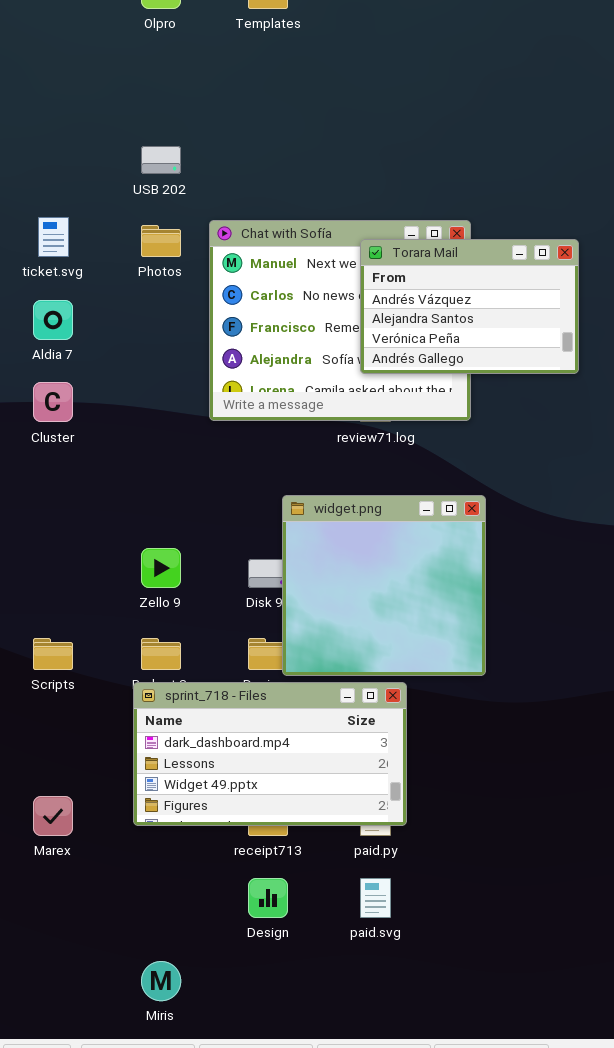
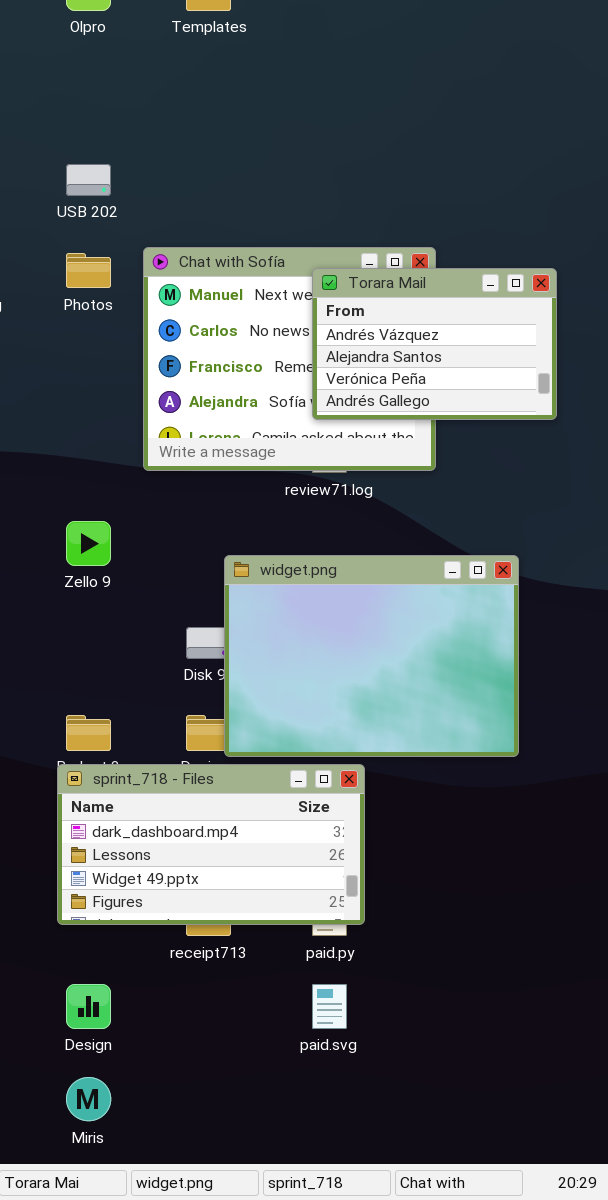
widget.png: [282,495,486,676] -> [224,555,519,757], resized
Zello 9: [141,548,181,588] -> [66,521,111,566], moved
Design: [248,878,288,918] -> [66,984,111,1029], moved

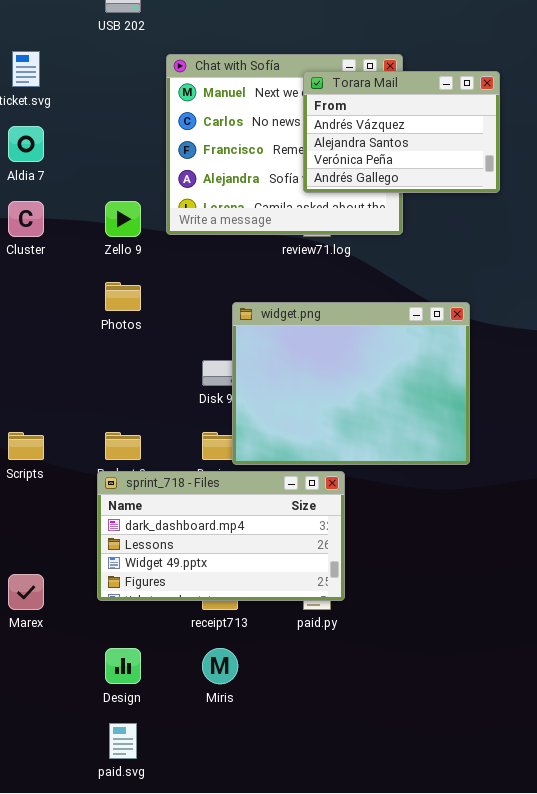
Photos: [66,253,111,288] -> [105,282,141,311], moved
Zello 9: [66,521,111,566] -> [105,201,141,237], moved
paid.svg: [312,984,347,1029] -> [109,723,137,759], moved
Miris: [66,1077,111,1121] -> [202,648,238,684], moved

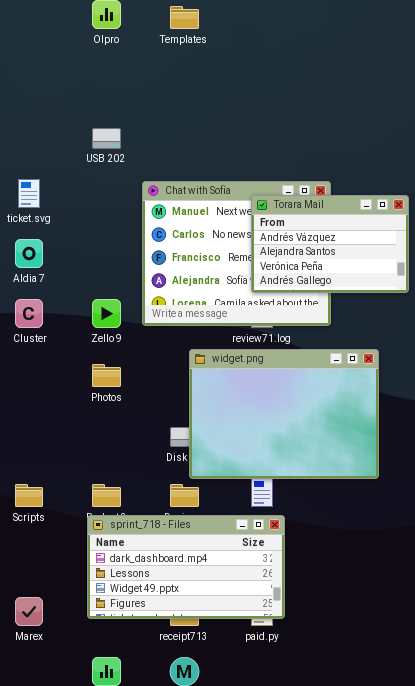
widget.png: [232,302,470,465] -> [189,349,379,479], moved

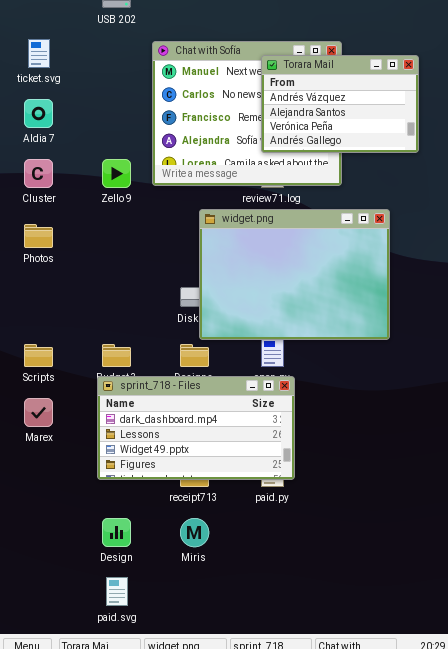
Photos: [92,364,121,387] -> [24,224,53,248], moved
Marex: [15,597,43,626] -> [24,398,53,427], moved

